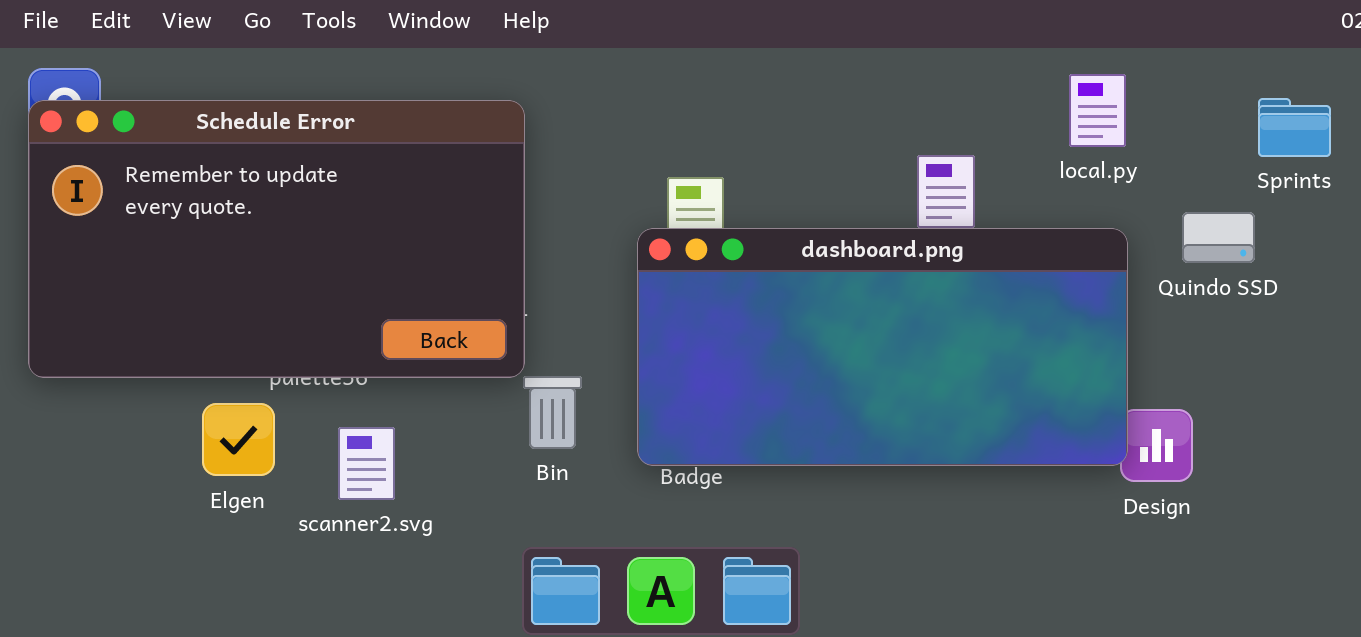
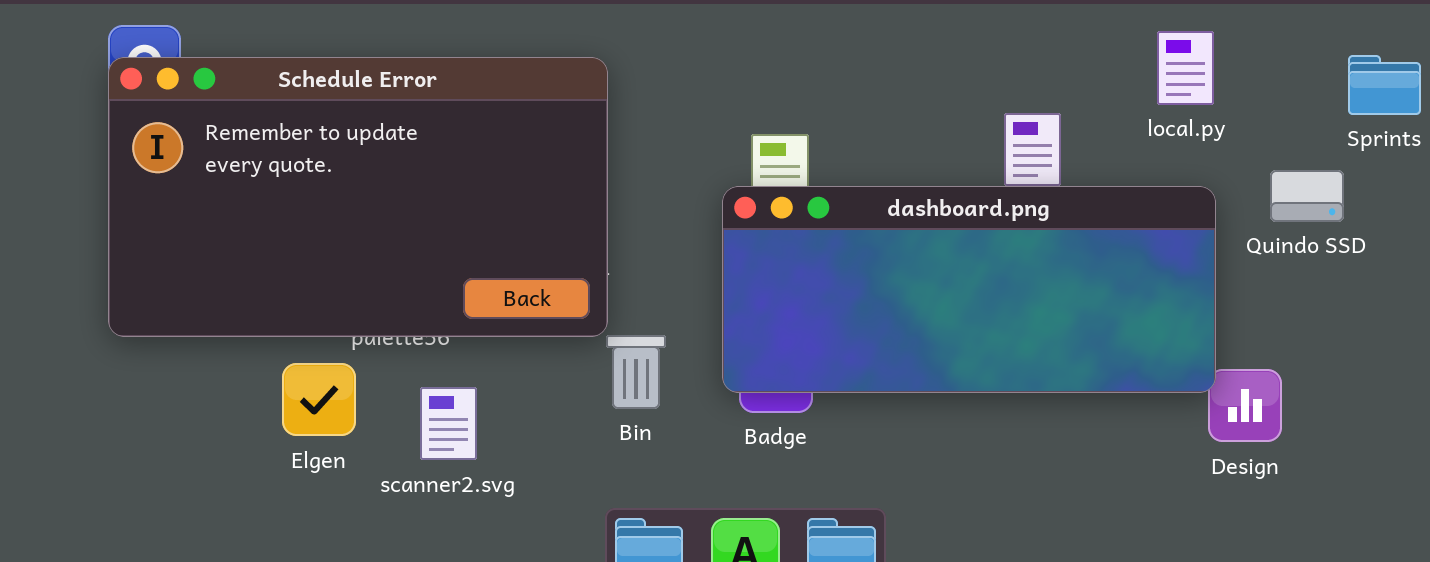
dashboard.png: [637,228,1128,466] -> [722,186,1216,393], resized

